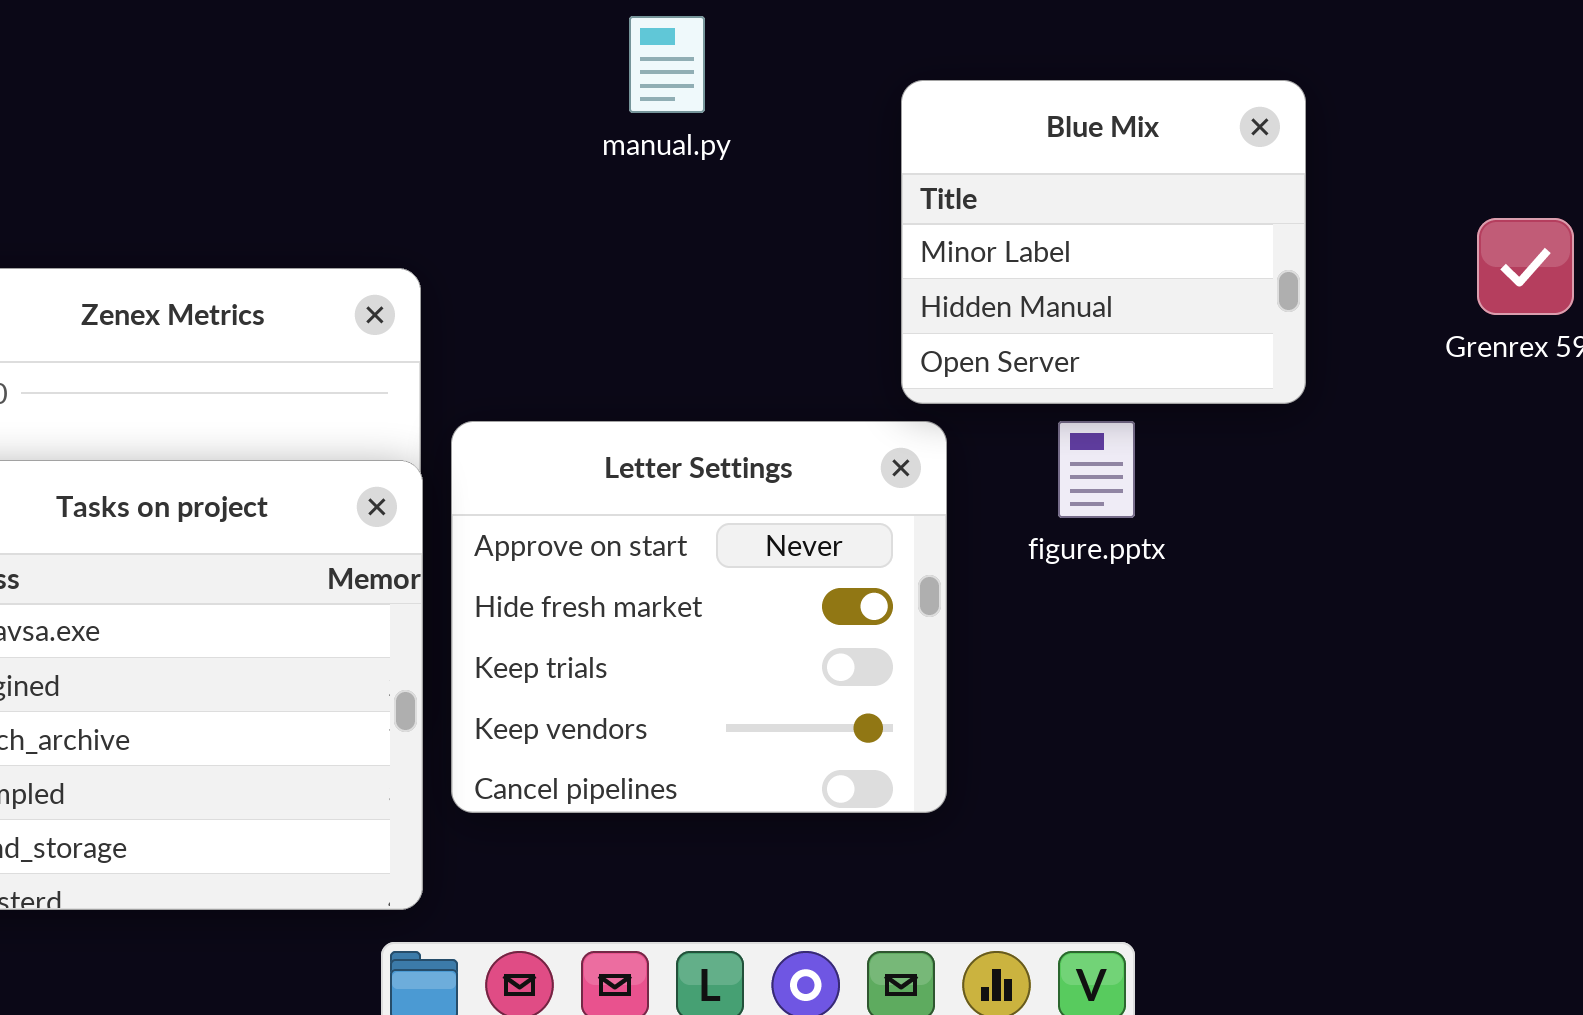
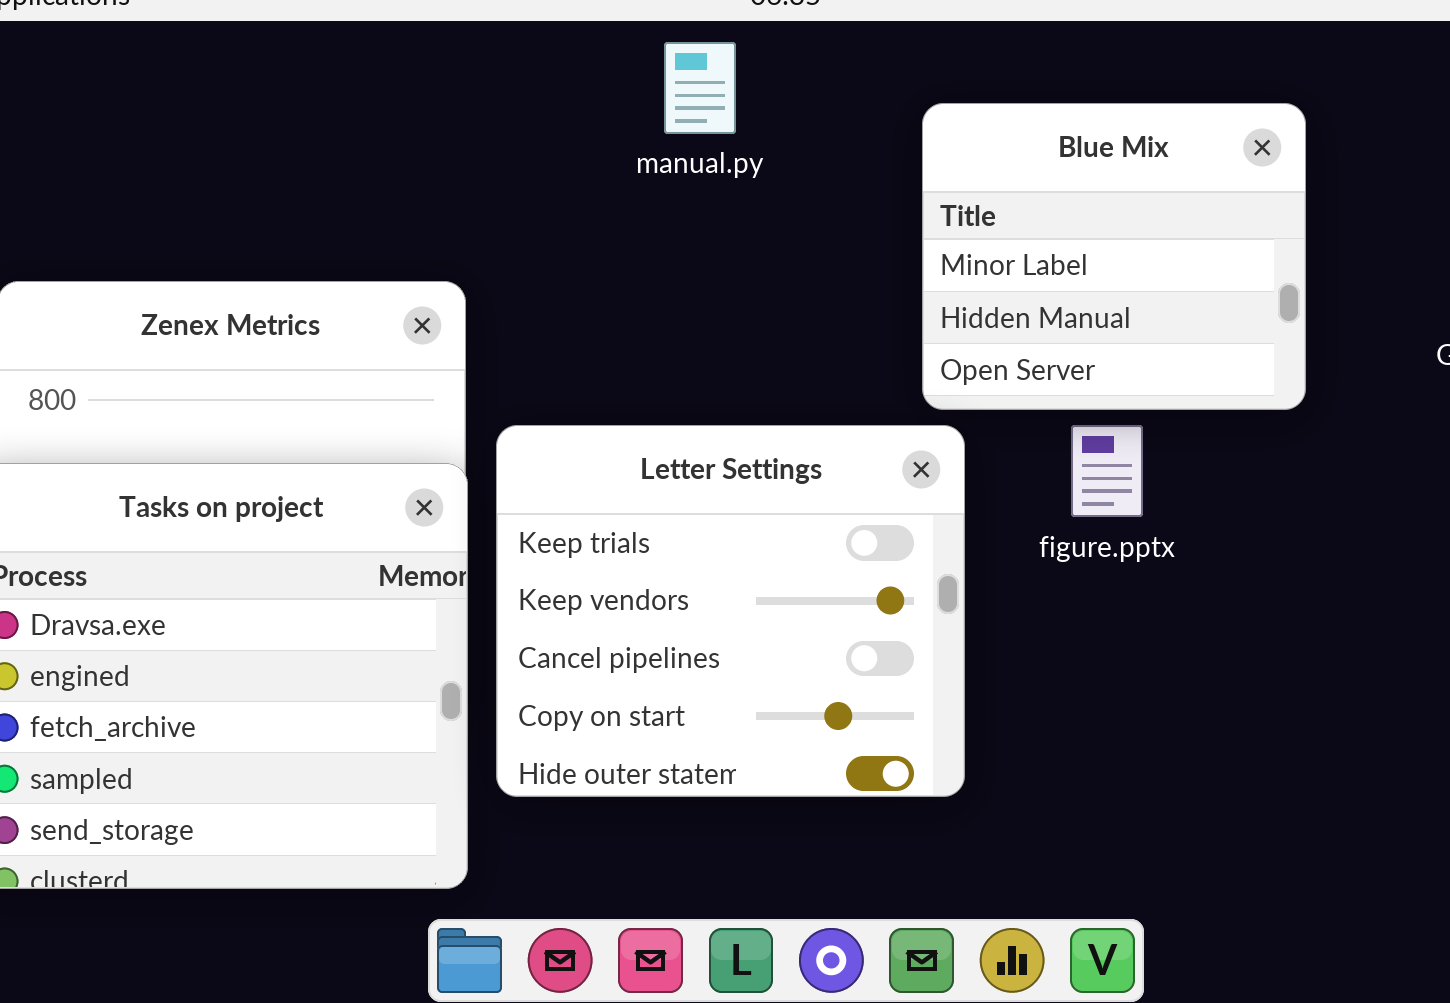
Letter Settings: [451,421,947,813] -> [496,425,965,797], scrolled down 2 rows

